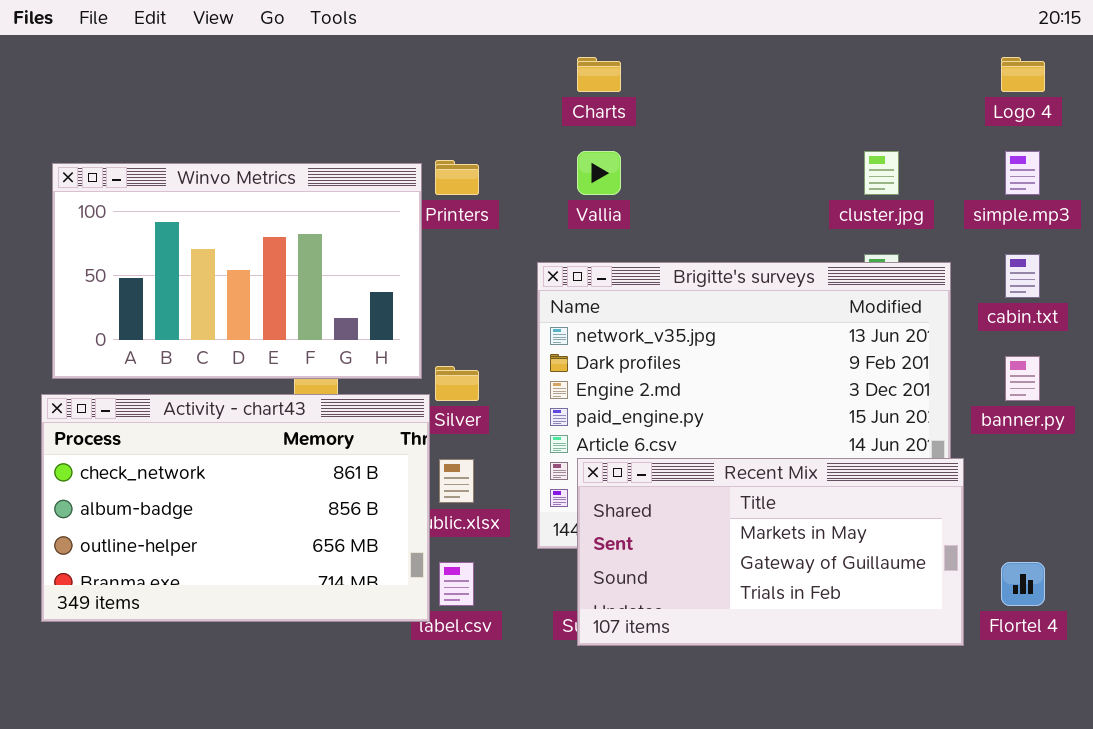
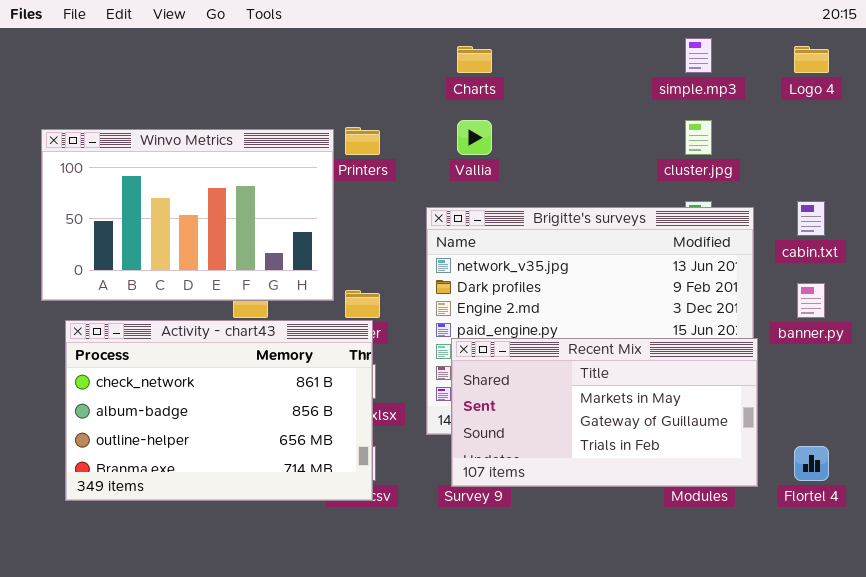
simple.mp3: [1005,151,1040,195] -> [685,38,712,73], moved
Activity - chart43: [41,394,430,622] -> [65,320,373,501], moved
Recent Mix: [577,458,964,646] -> [451,338,758,487], moved

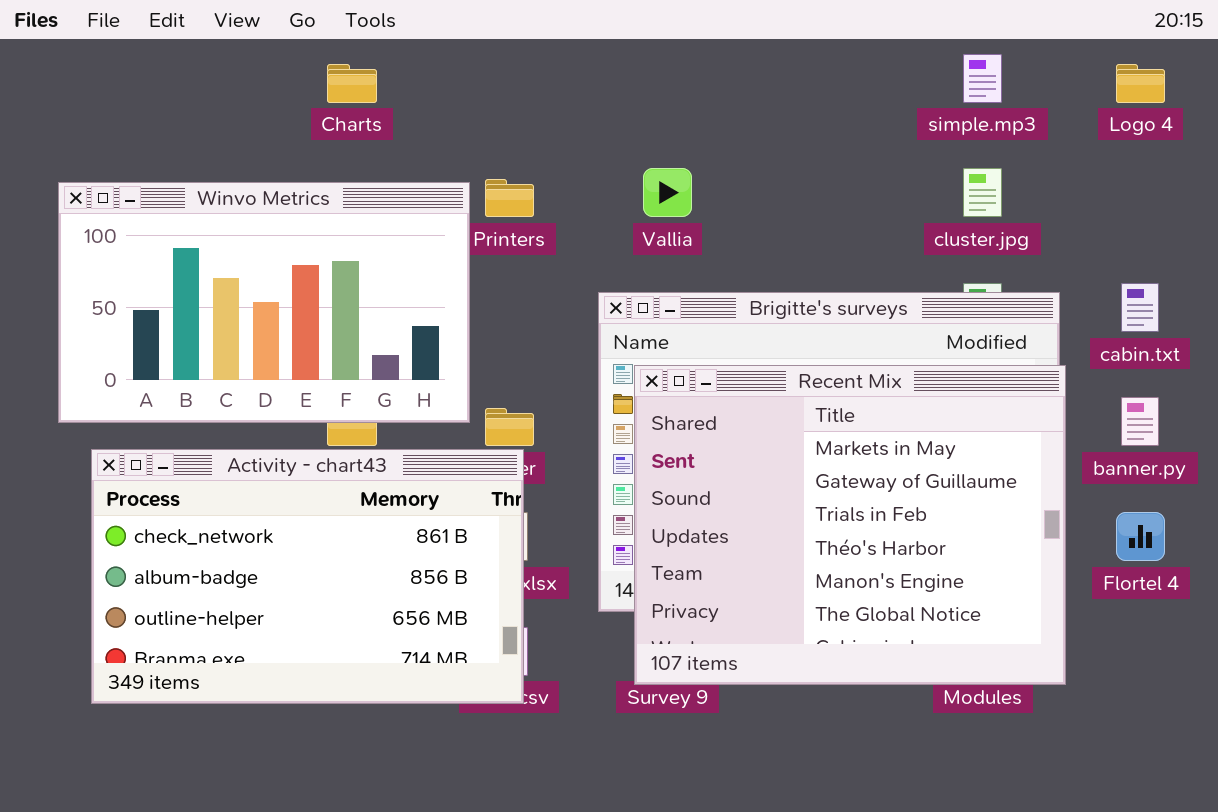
Charts: [457,46,492,73] -> [327,64,377,103], moved
Recent Mix: [451,338,758,487] -> [634,365,1066,685], resized
Flortel 4: [794,446,829,481] -> [1116,512,1165,561], moved

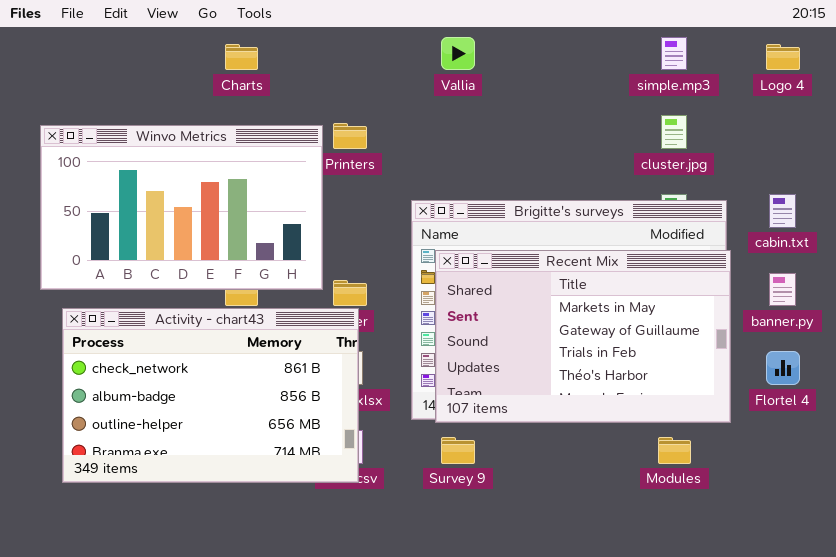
Vallia: [643,168,692,217] -> [441,37,475,70], moved
Recent Mix: [634,365,1066,685] -> [435,250,731,423], resized

